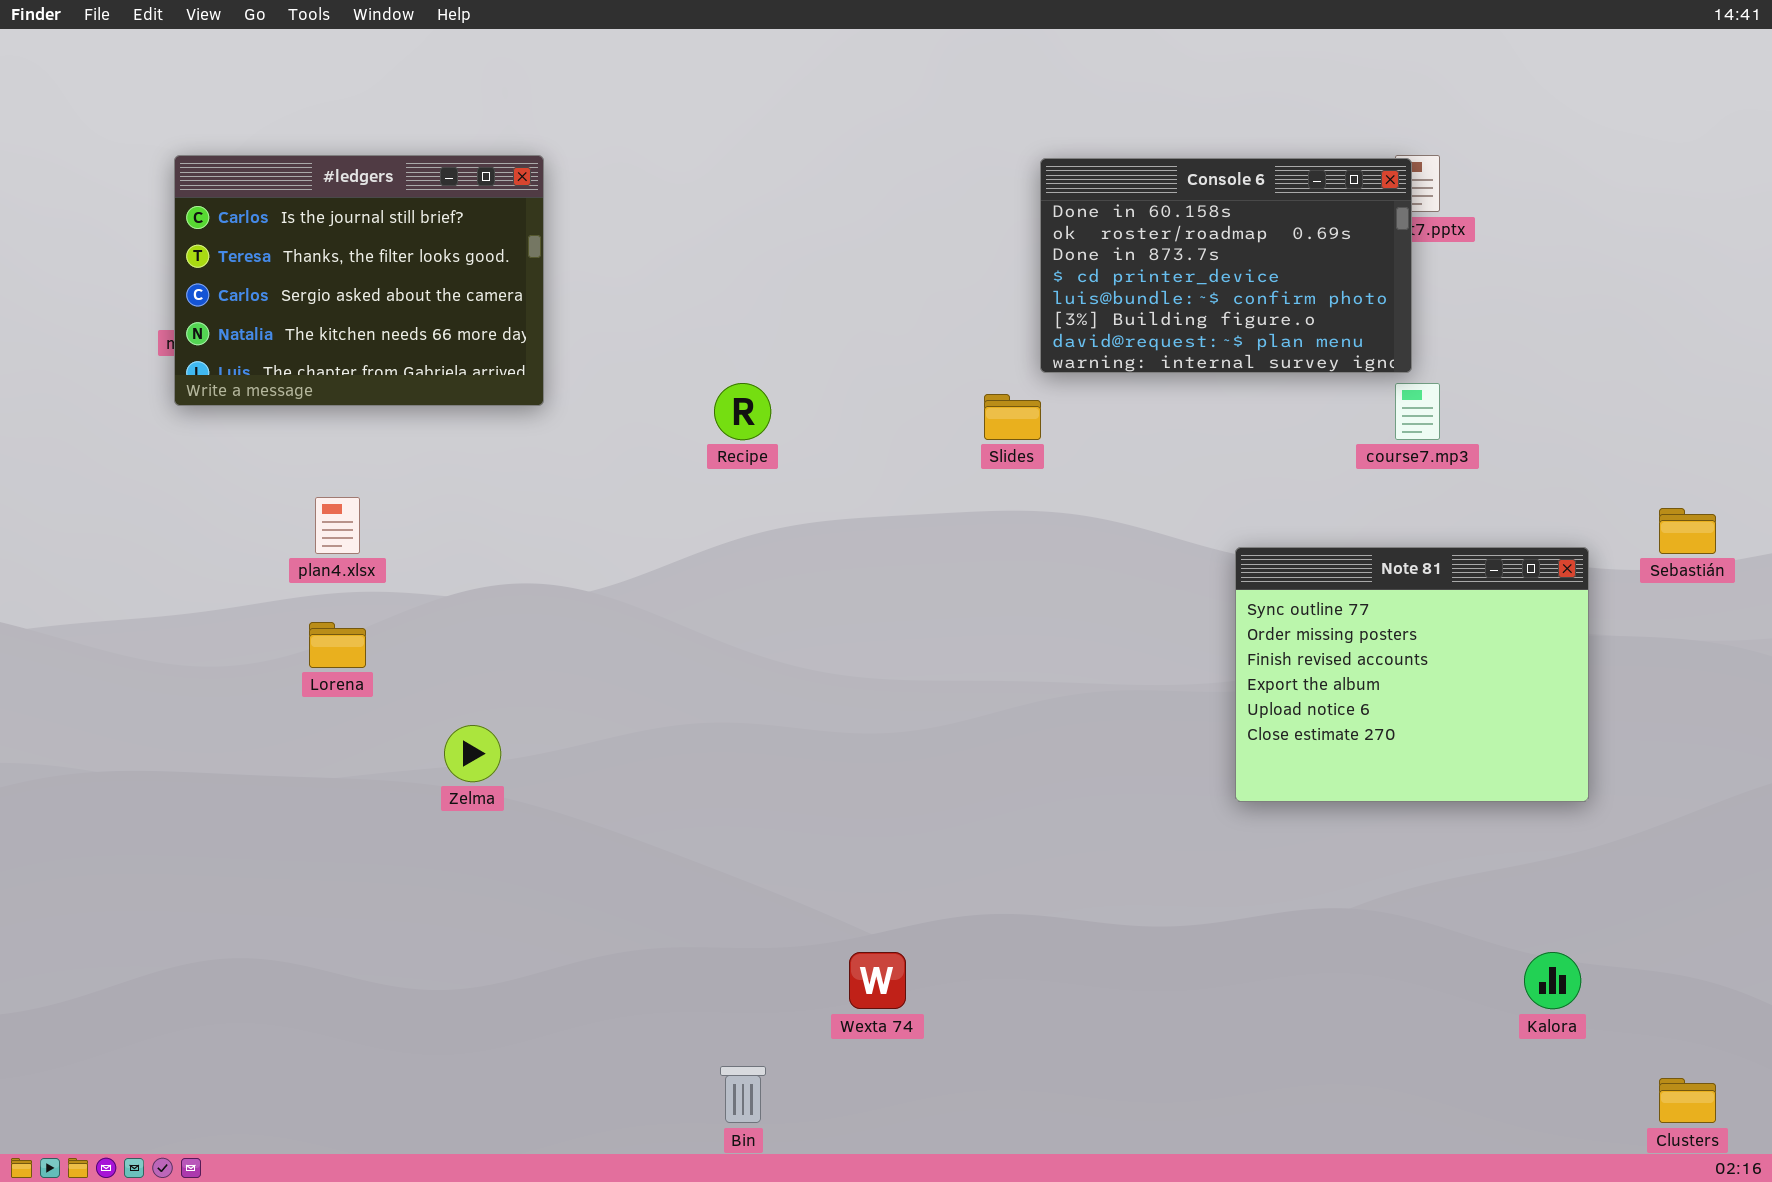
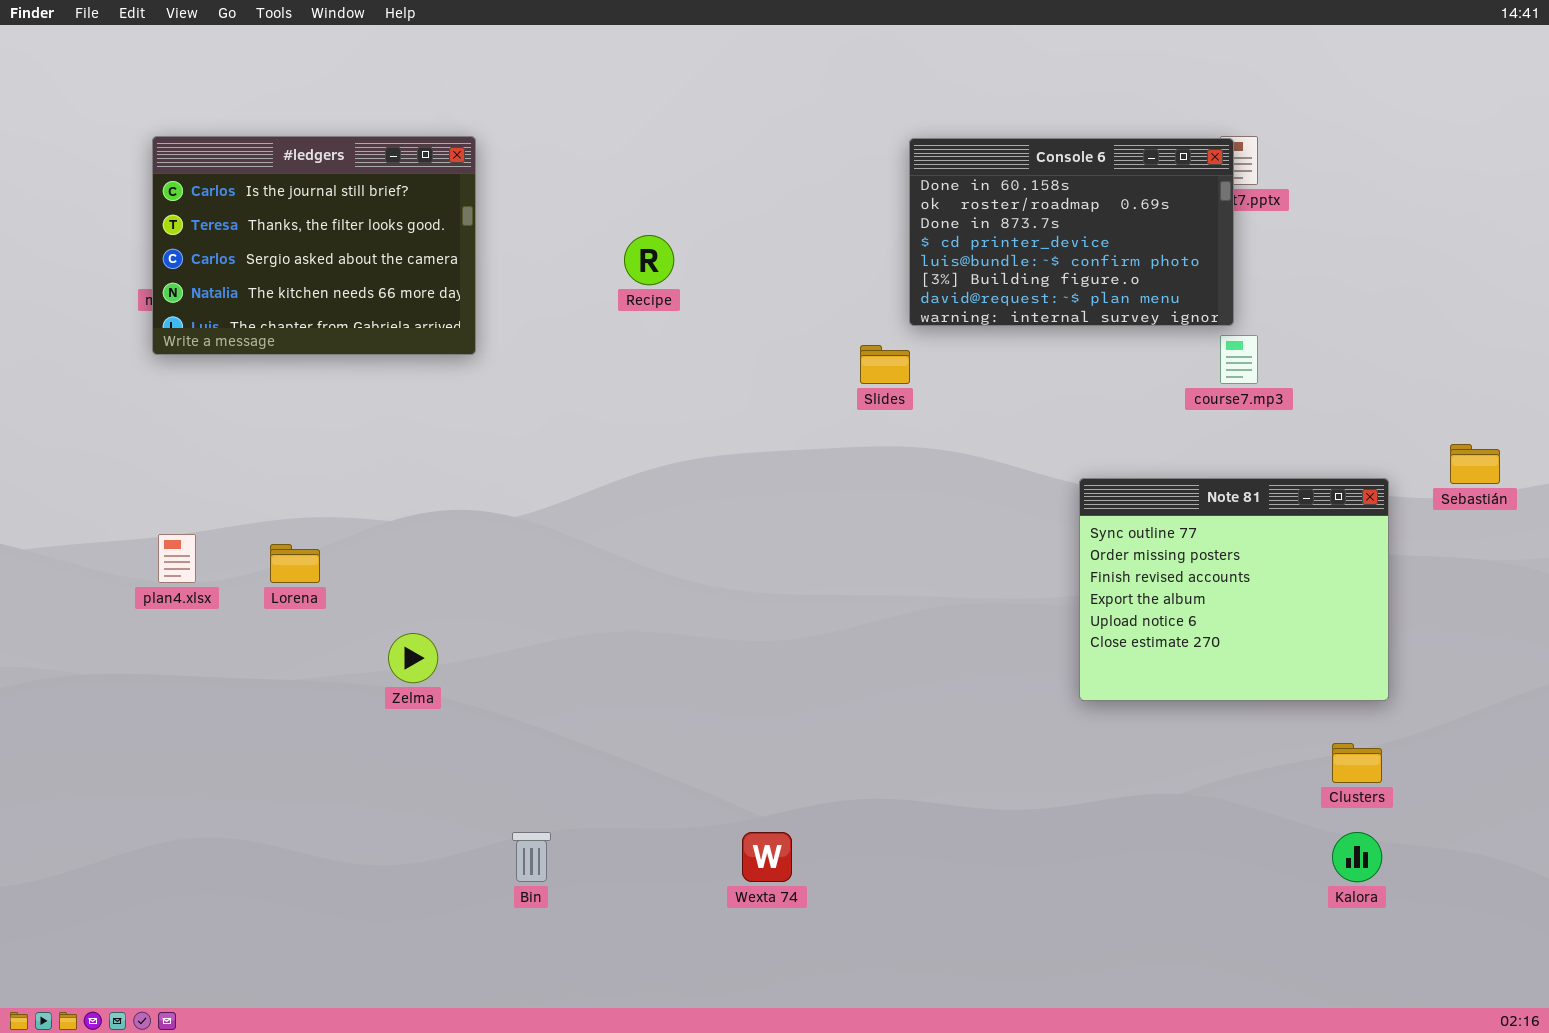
Recipe: [714,383,771,440] -> [624,235,674,285], moved
plan4.xlsx: [315,497,360,554] -> [158,534,196,583], moved
Bin: [720,1066,766,1123] -> [512,832,551,882], moved
Clusters: [1659,1078,1716,1123] -> [1332,743,1382,783], moved

